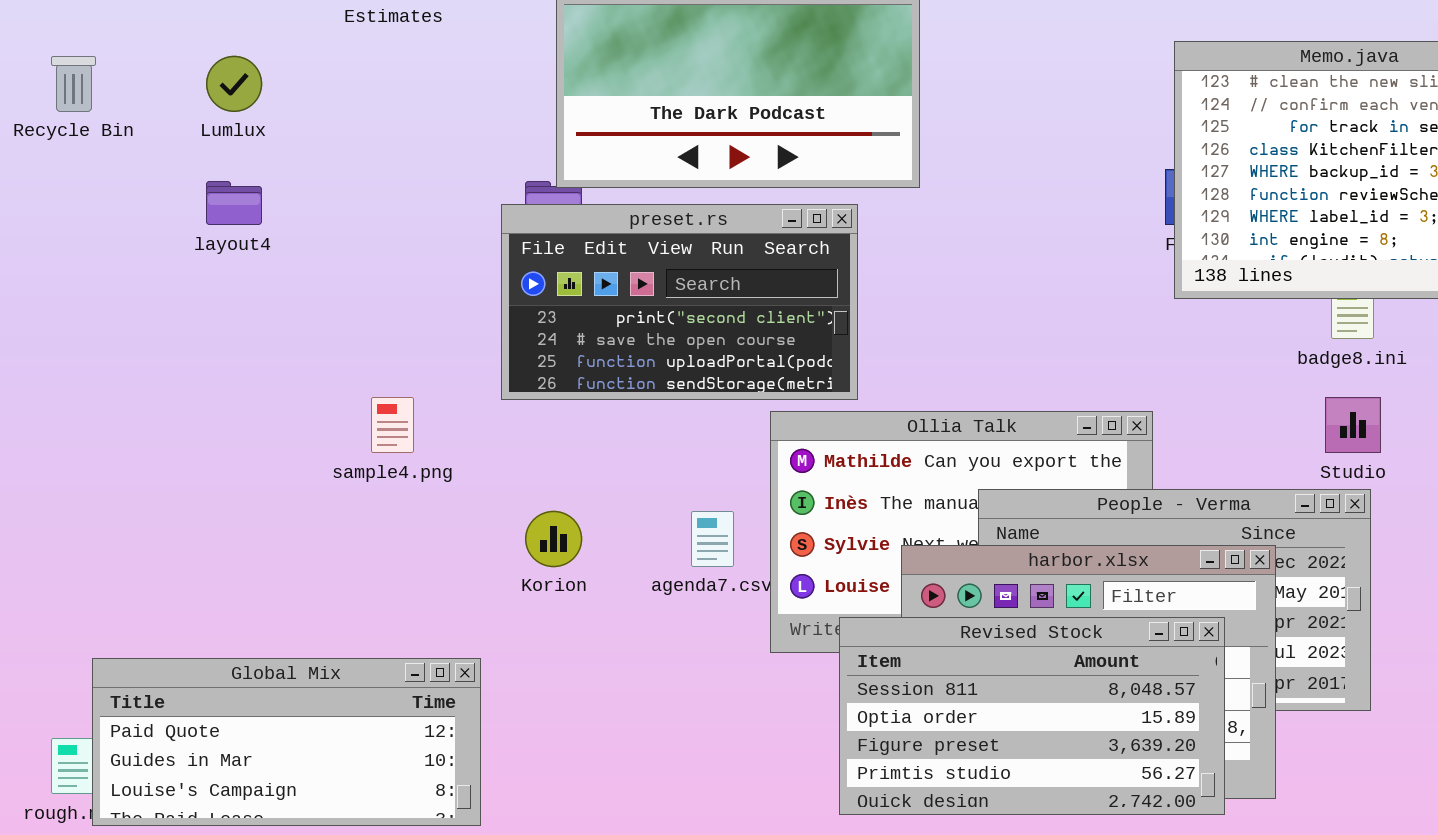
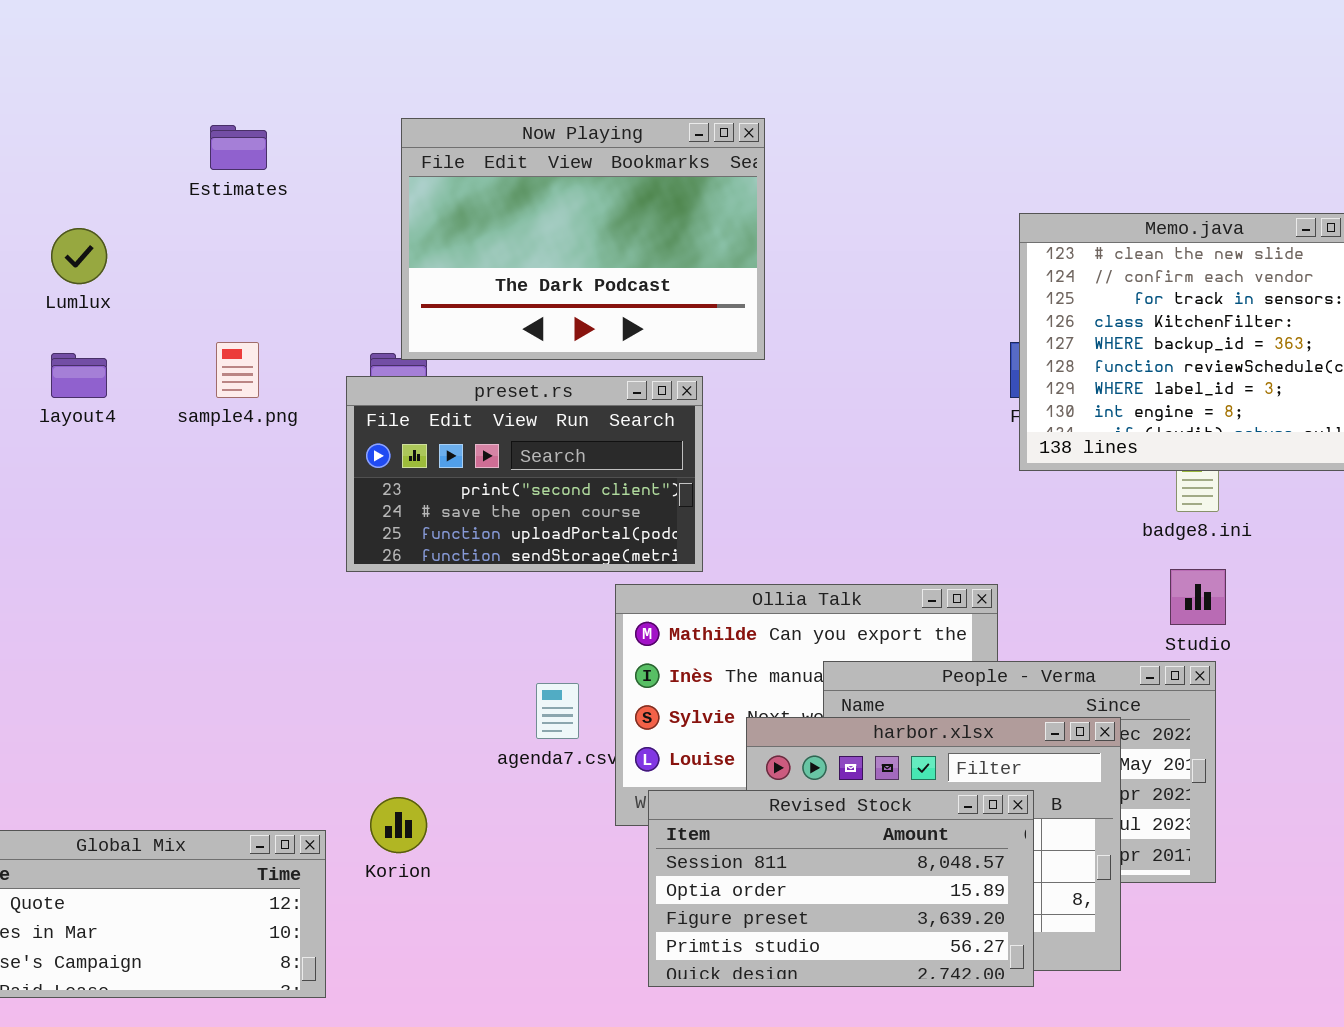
sample4.png: [371,397,414,453] -> [216,342,259,398], moved
Korion: [525,511,582,567] -> [370,797,427,853], moved
Revised Stock: [839,617,1225,815] -> [648,790,1034,987], moved

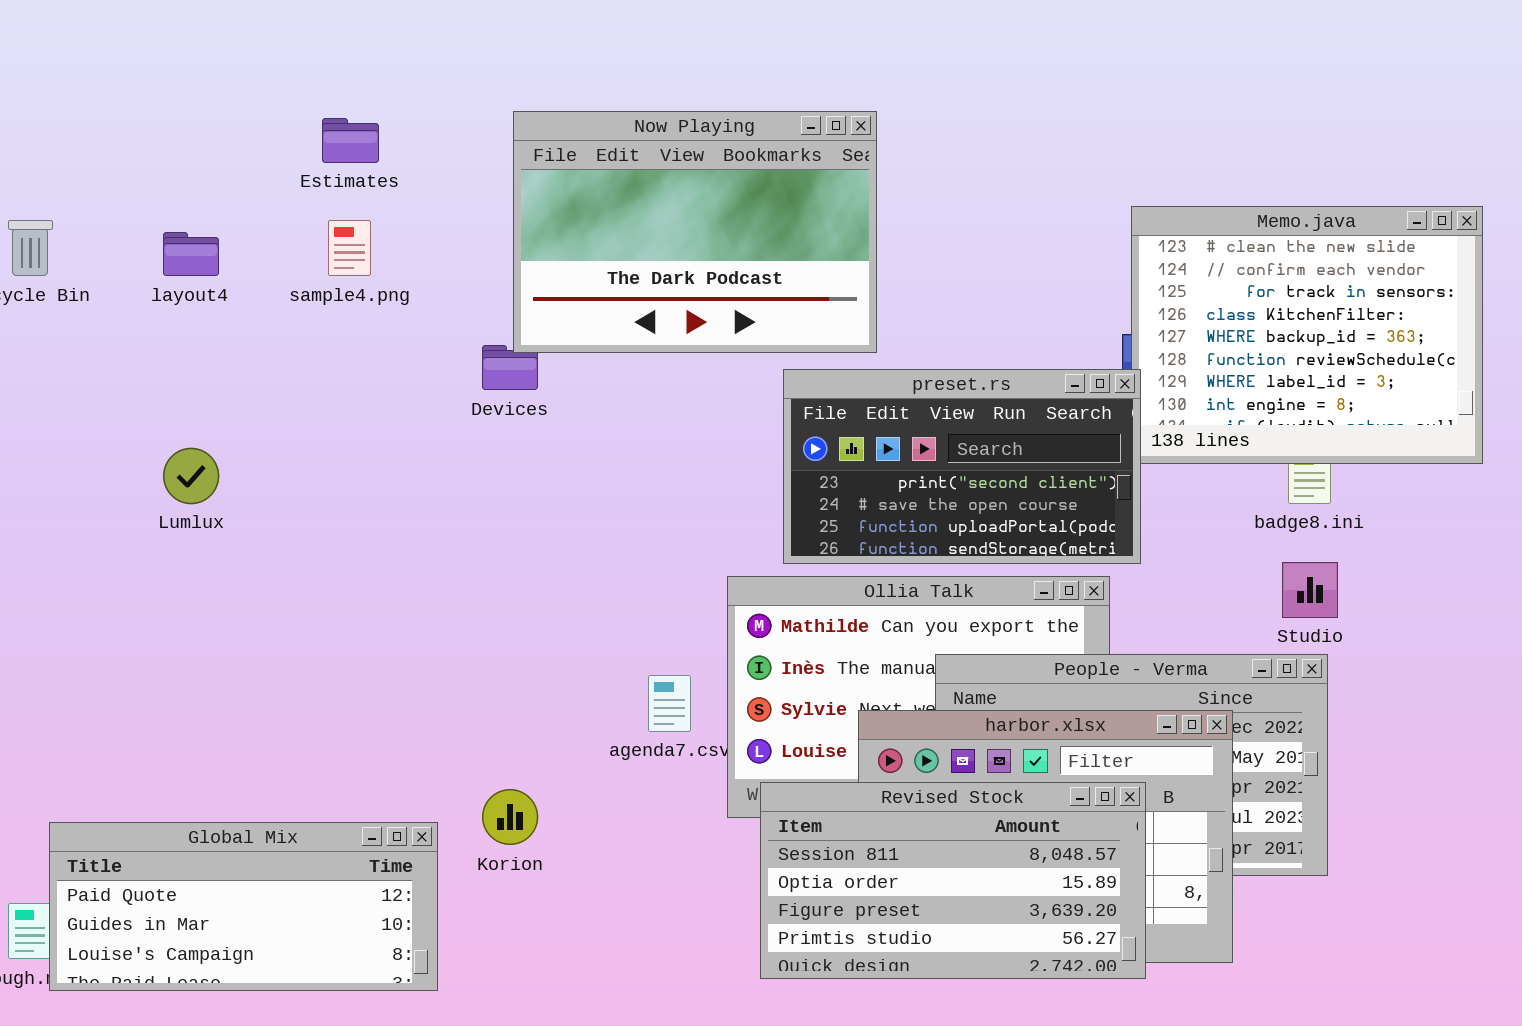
Lumlux: [51,228,107,284] -> [163,448,219,504], moved
sample4.png: [216,342,259,398] -> [328,220,371,276], moved
layout4: [51,353,107,398] -> [163,232,219,276], moved
preset.rs: [346,376,703,572] -> [783,369,1141,564], moved

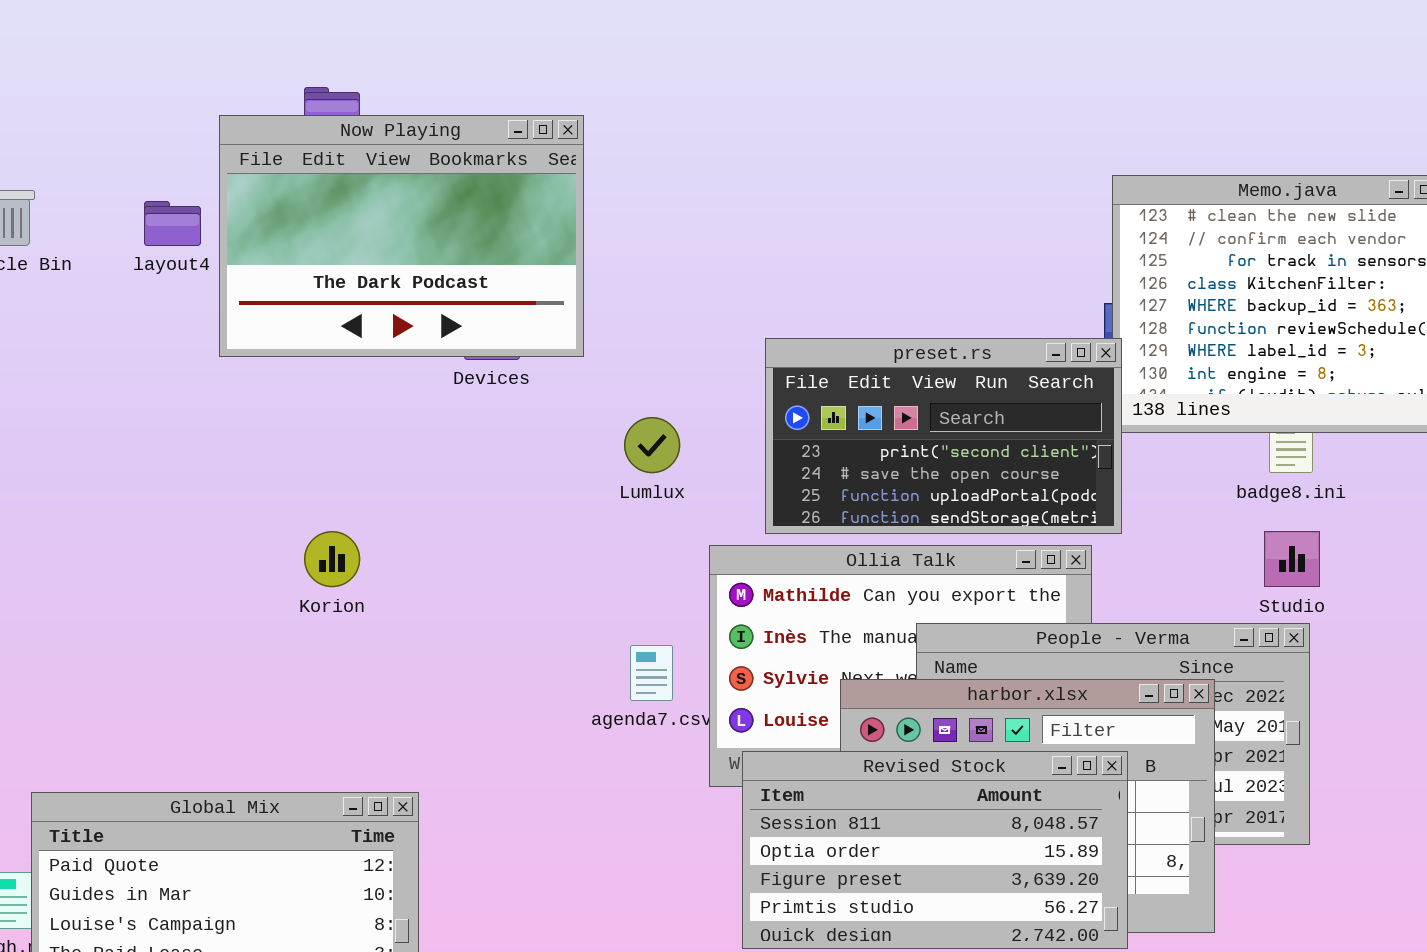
Now Playing: [513,111,877,353] -> [219,115,584,357], moved
Lumlux: [163,448,219,504] -> [624,417,680,473], moved
Korion: [482,789,538,845] -> [304,531,360,587], moved

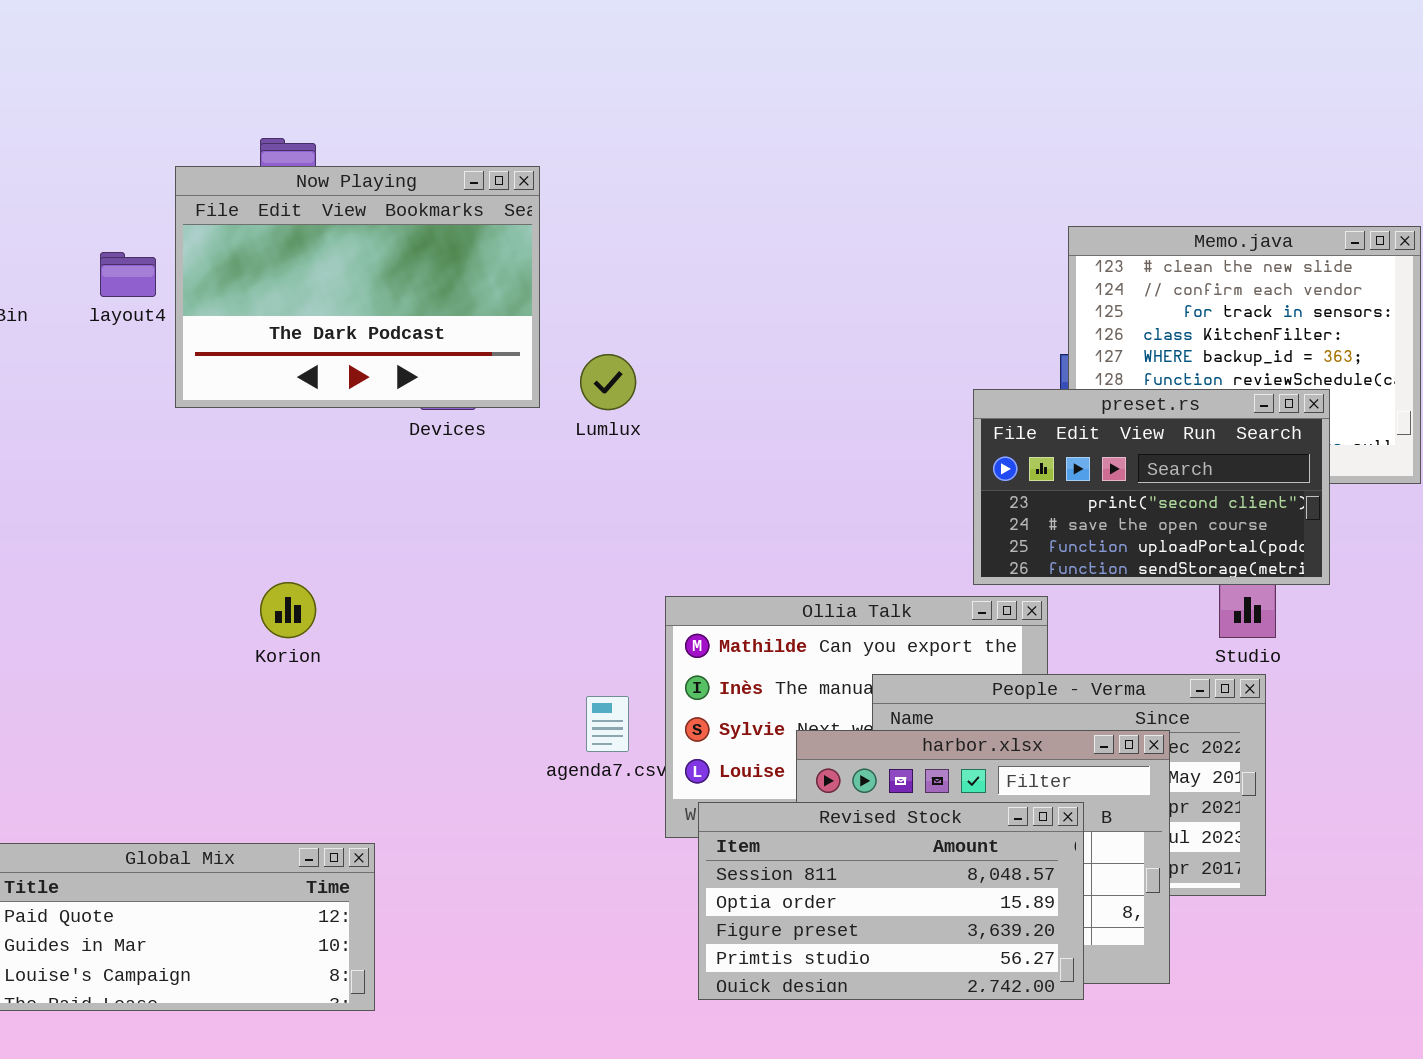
preset.rs: [765,338,1122,534] -> [973,389,1330,585], moved
Lumlux: [624,417,680,473] -> [580,354,636,410], moved

